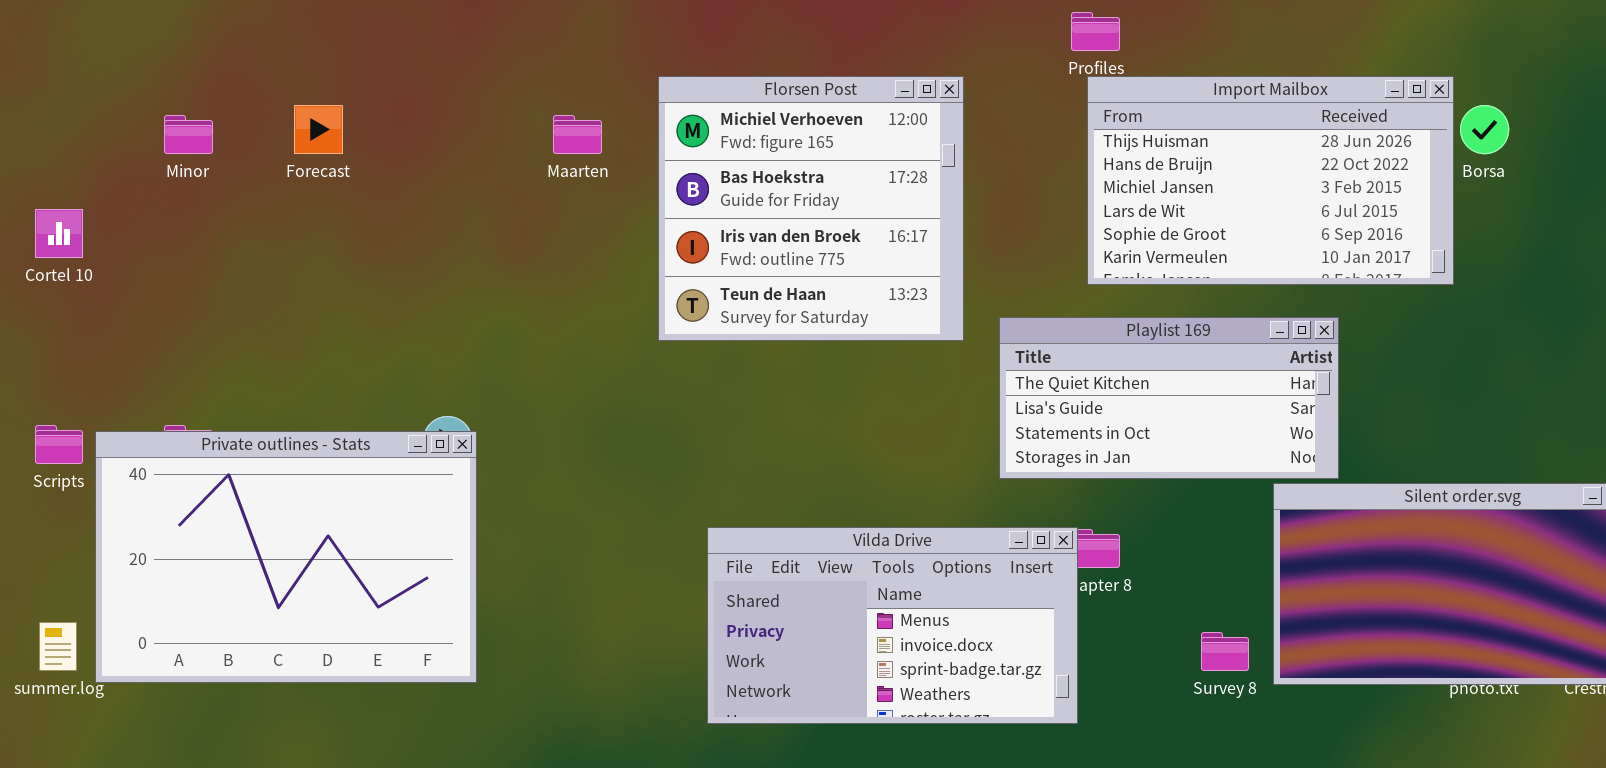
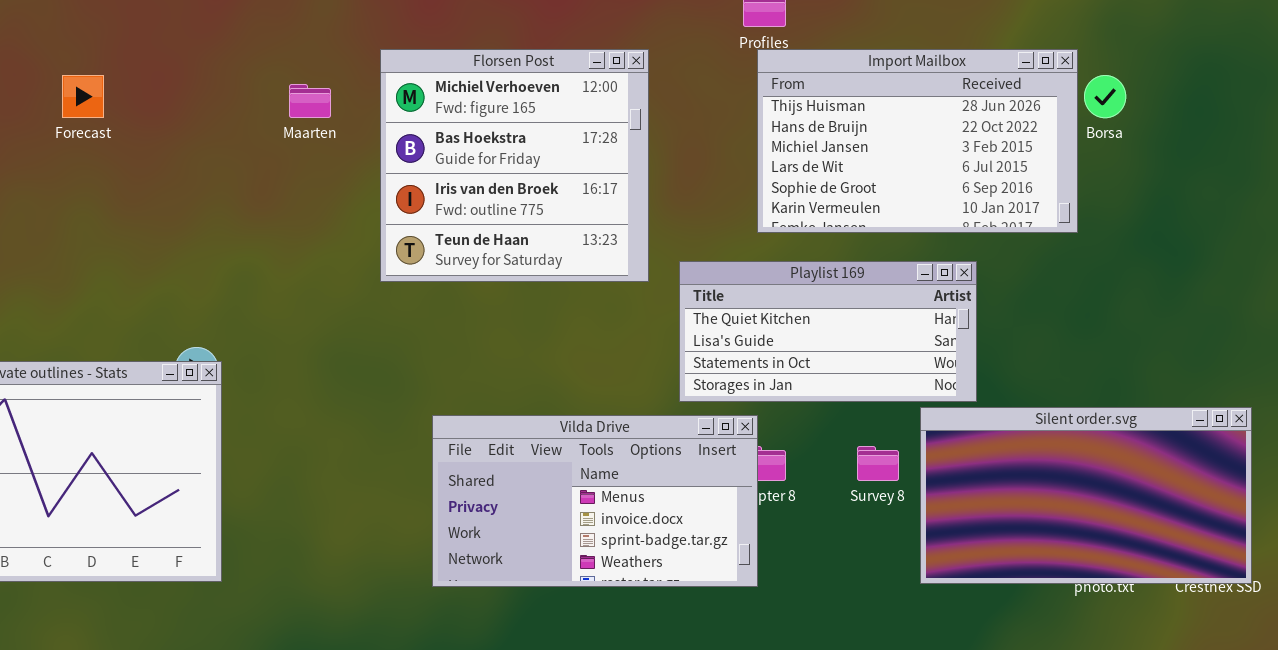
Vilda Drive: [707,527,1078,724] -> [432,415,758,587], moved
Survey 8: [1201,632,1249,671] -> [857,446,899,481], moved

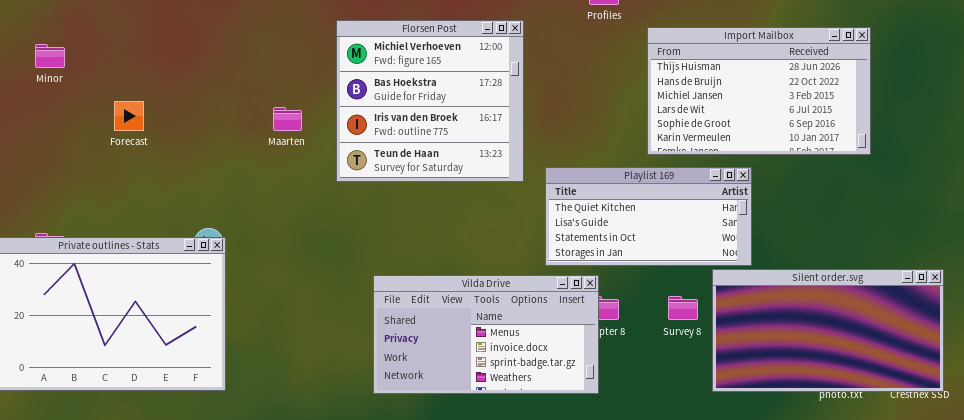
Import Mailbox: [757,49,1078,233] -> [647,27,871,155], moved
Forecast: [62,75,104,118] -> [114,101,144,131], moved
Maarten: [289,84,331,118] -> [273,107,302,131], moved

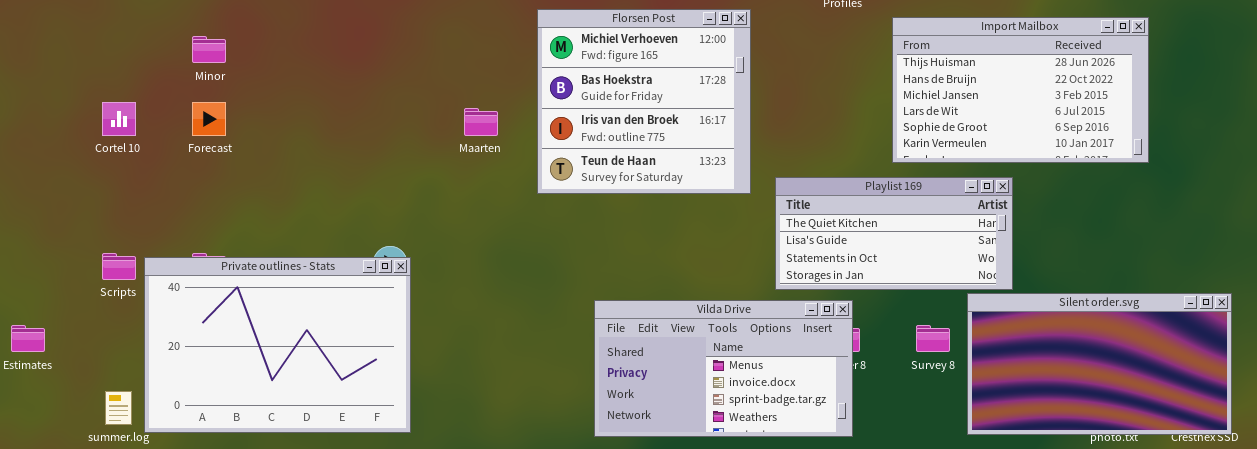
Forecast: [114,101,144,131] -> [192,102,226,136], moved
Vilda Drive: [373,275,599,394] -> [594,300,853,437], moved

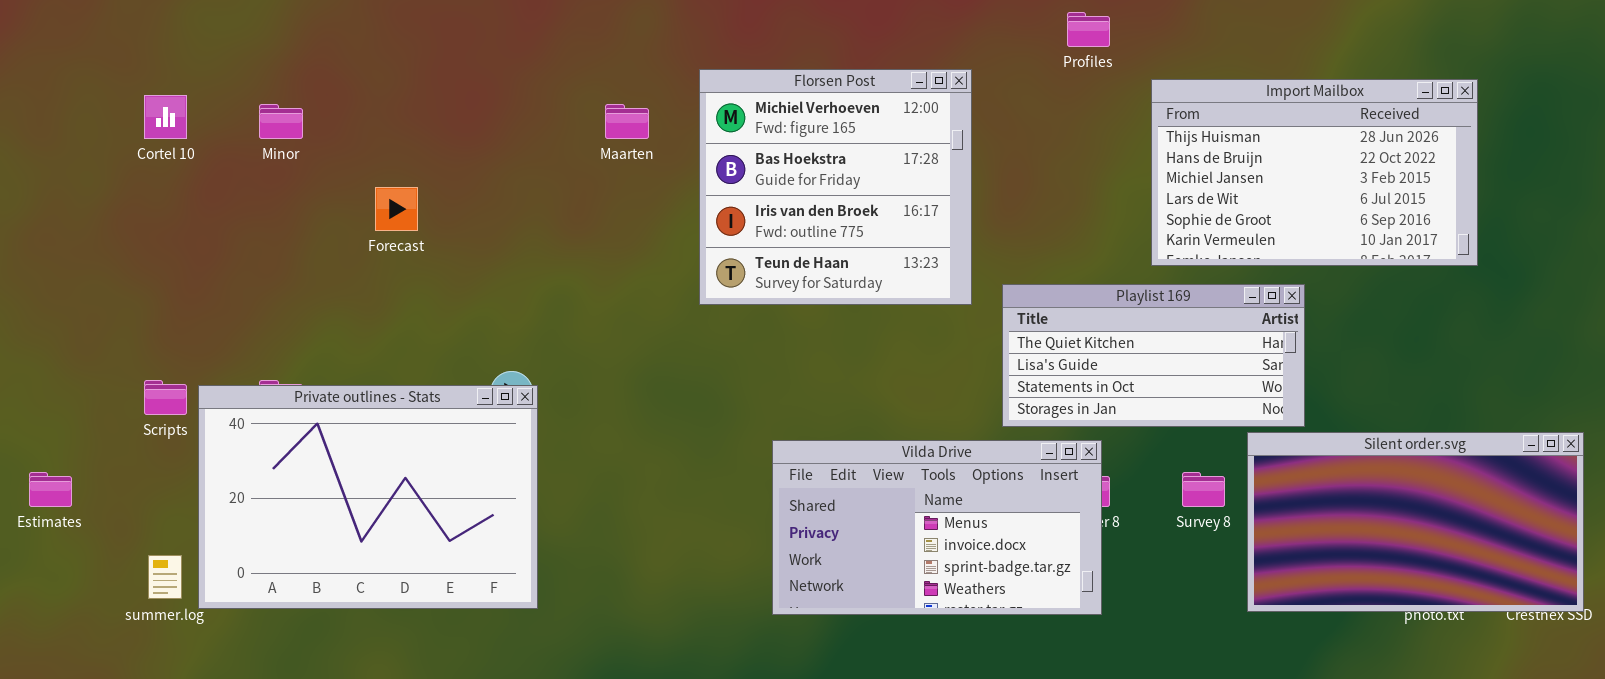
Cortel 10: [102,102,136,136] -> [144,95,187,139], moved
Forecast: [192,102,226,136] -> [375,187,418,231], moved
Maarten: [464,108,498,136] -> [605,104,649,139], moved

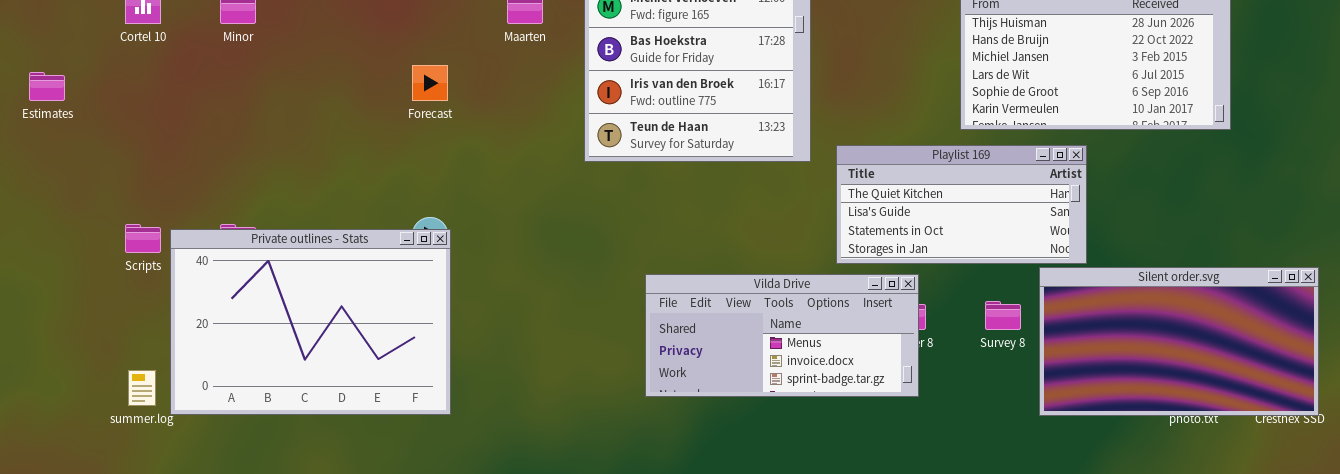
Forecast: [375,187,418,231] -> [412,65,448,101], moved
Vilda Drive: [772,440,1102,615] -> [645,274,919,397], resized
Estimates: [29,472,72,507] -> [29,72,65,101], moved

